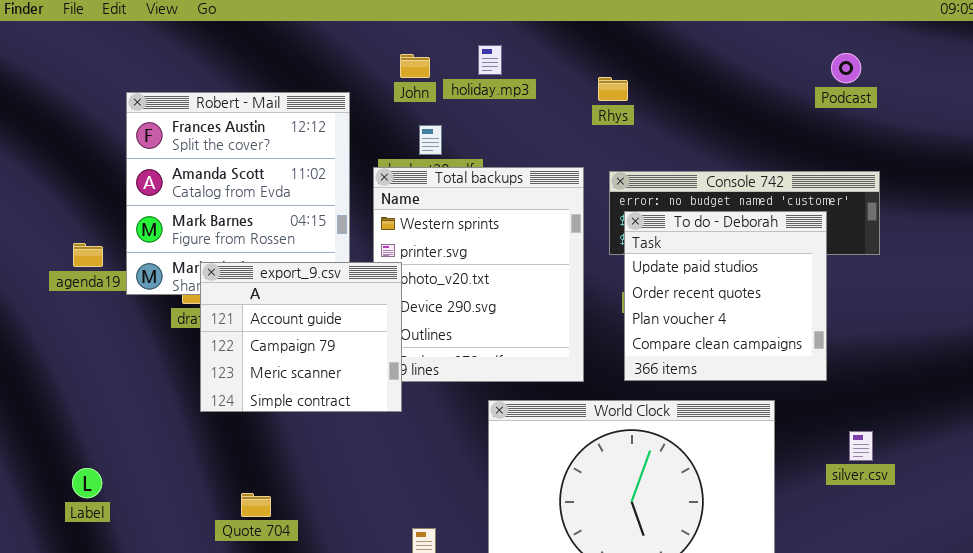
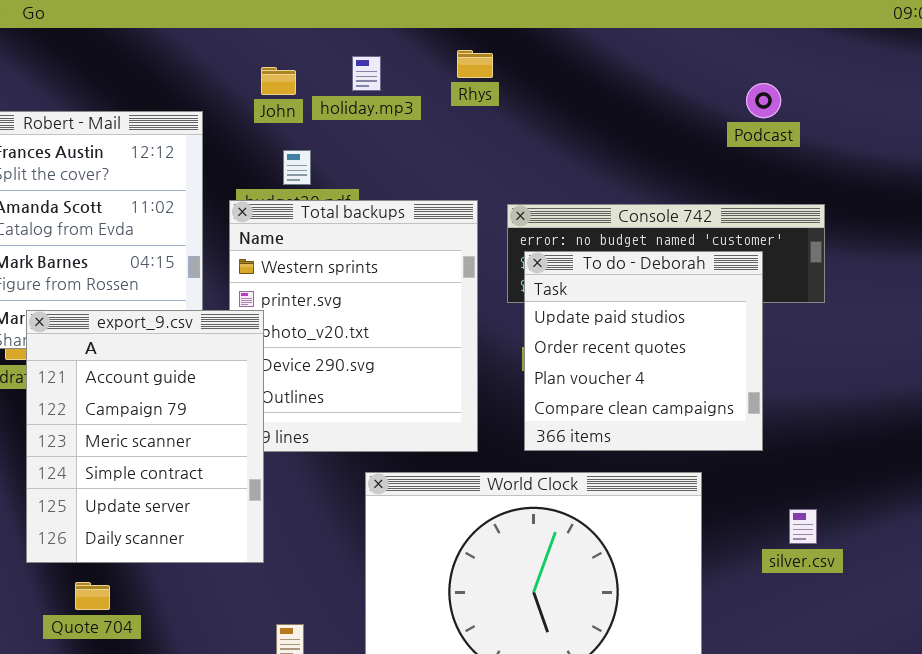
Podcast: [831,53,861,83] -> [746,83,781,118], moved
Rhys: [598,77,628,101] -> [457,50,493,78], moved
export_9.csv: [200,262,402,412] -> [26,310,264,563], resized

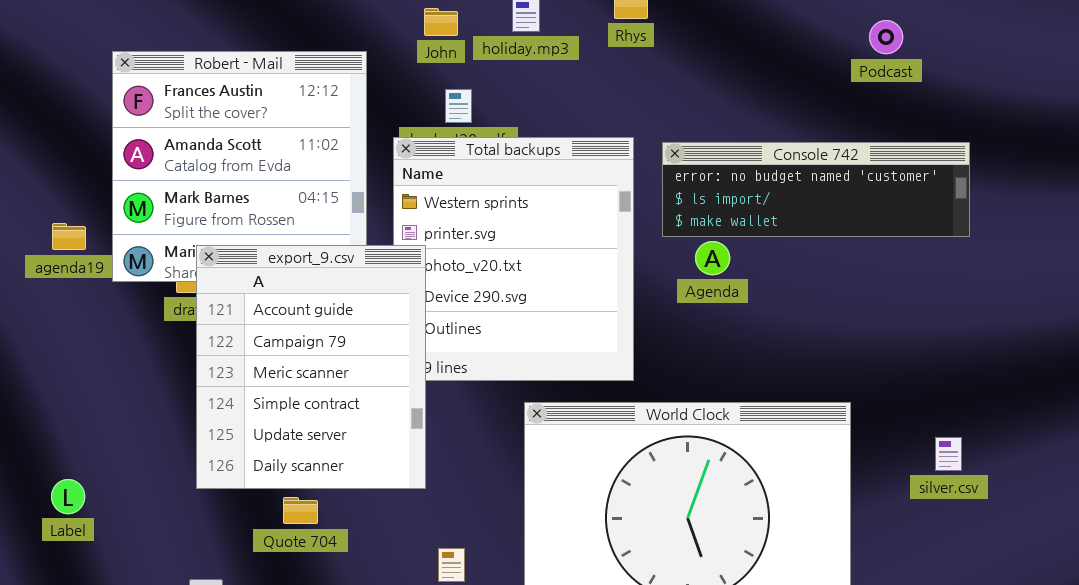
Podcast: [746,83,781,118] -> [869,20,903,54], moved
To do - Deborah: [524,251,763,451] -> none, closed
Quote 704: [75,582,110,610] -> [283,497,318,524], moved

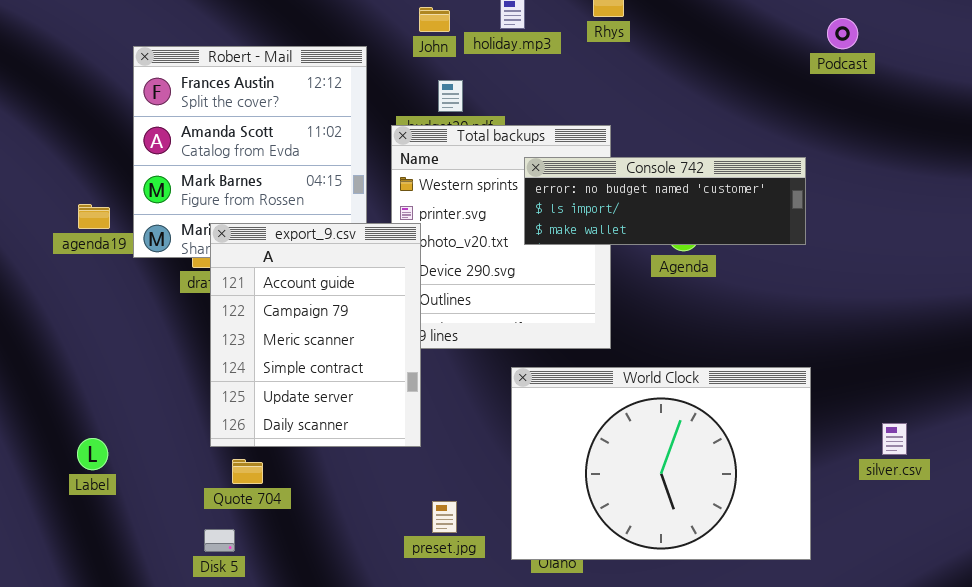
Console 742: [662,142,970,237] -> [524,157,806,245], moved
silver.csv: [935,437,962,471] -> [882,423,907,455], moved
Quote 704: [283,497,318,524] -> [232,459,263,484], moved

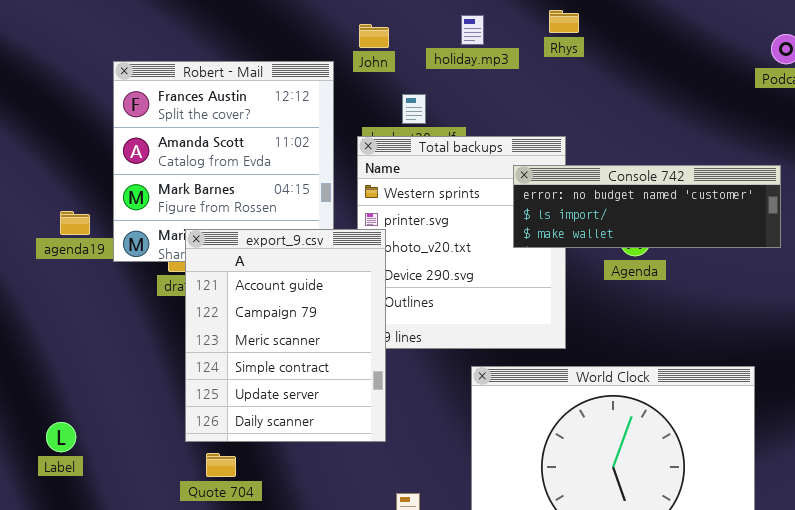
John: [419,7,450,32] -> [359,24,389,48], moved
Console 742: [524,157,806,245] -> [513,165,781,248], moved
Label: [77,438,108,470] -> [46,422,76,452], moved

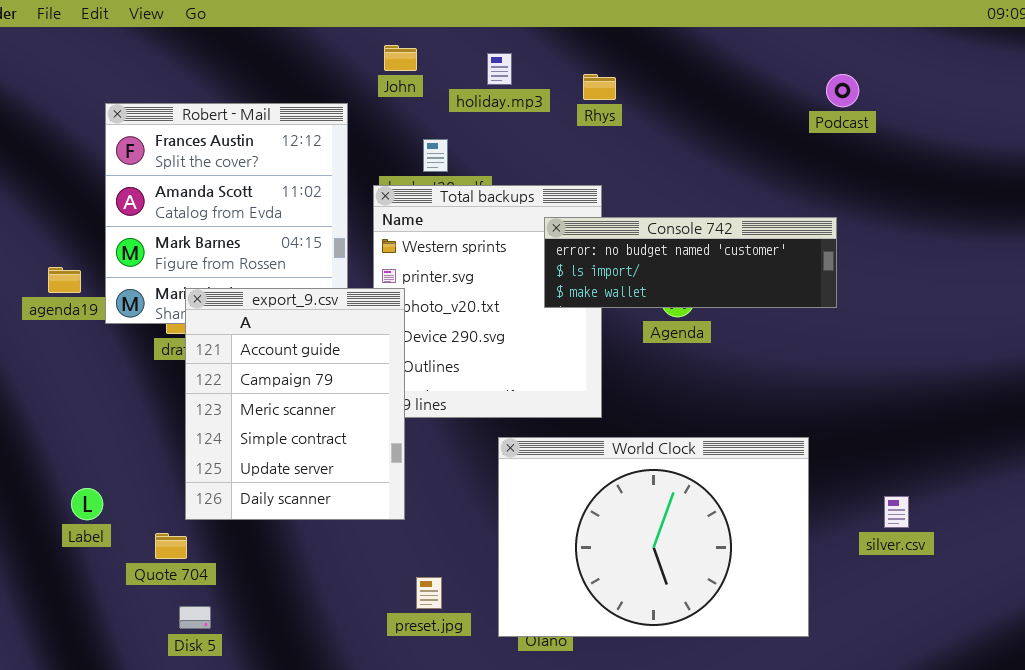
Rhys: [549,10,579,33] -> [583,74,616,100], moved
John: [359,24,389,48] -> [384,45,417,71], moved
Label: [46,422,76,452] -> [71,488,103,520], moved
Quote 704: [206,453,236,477] -> [155,533,187,559], moved

